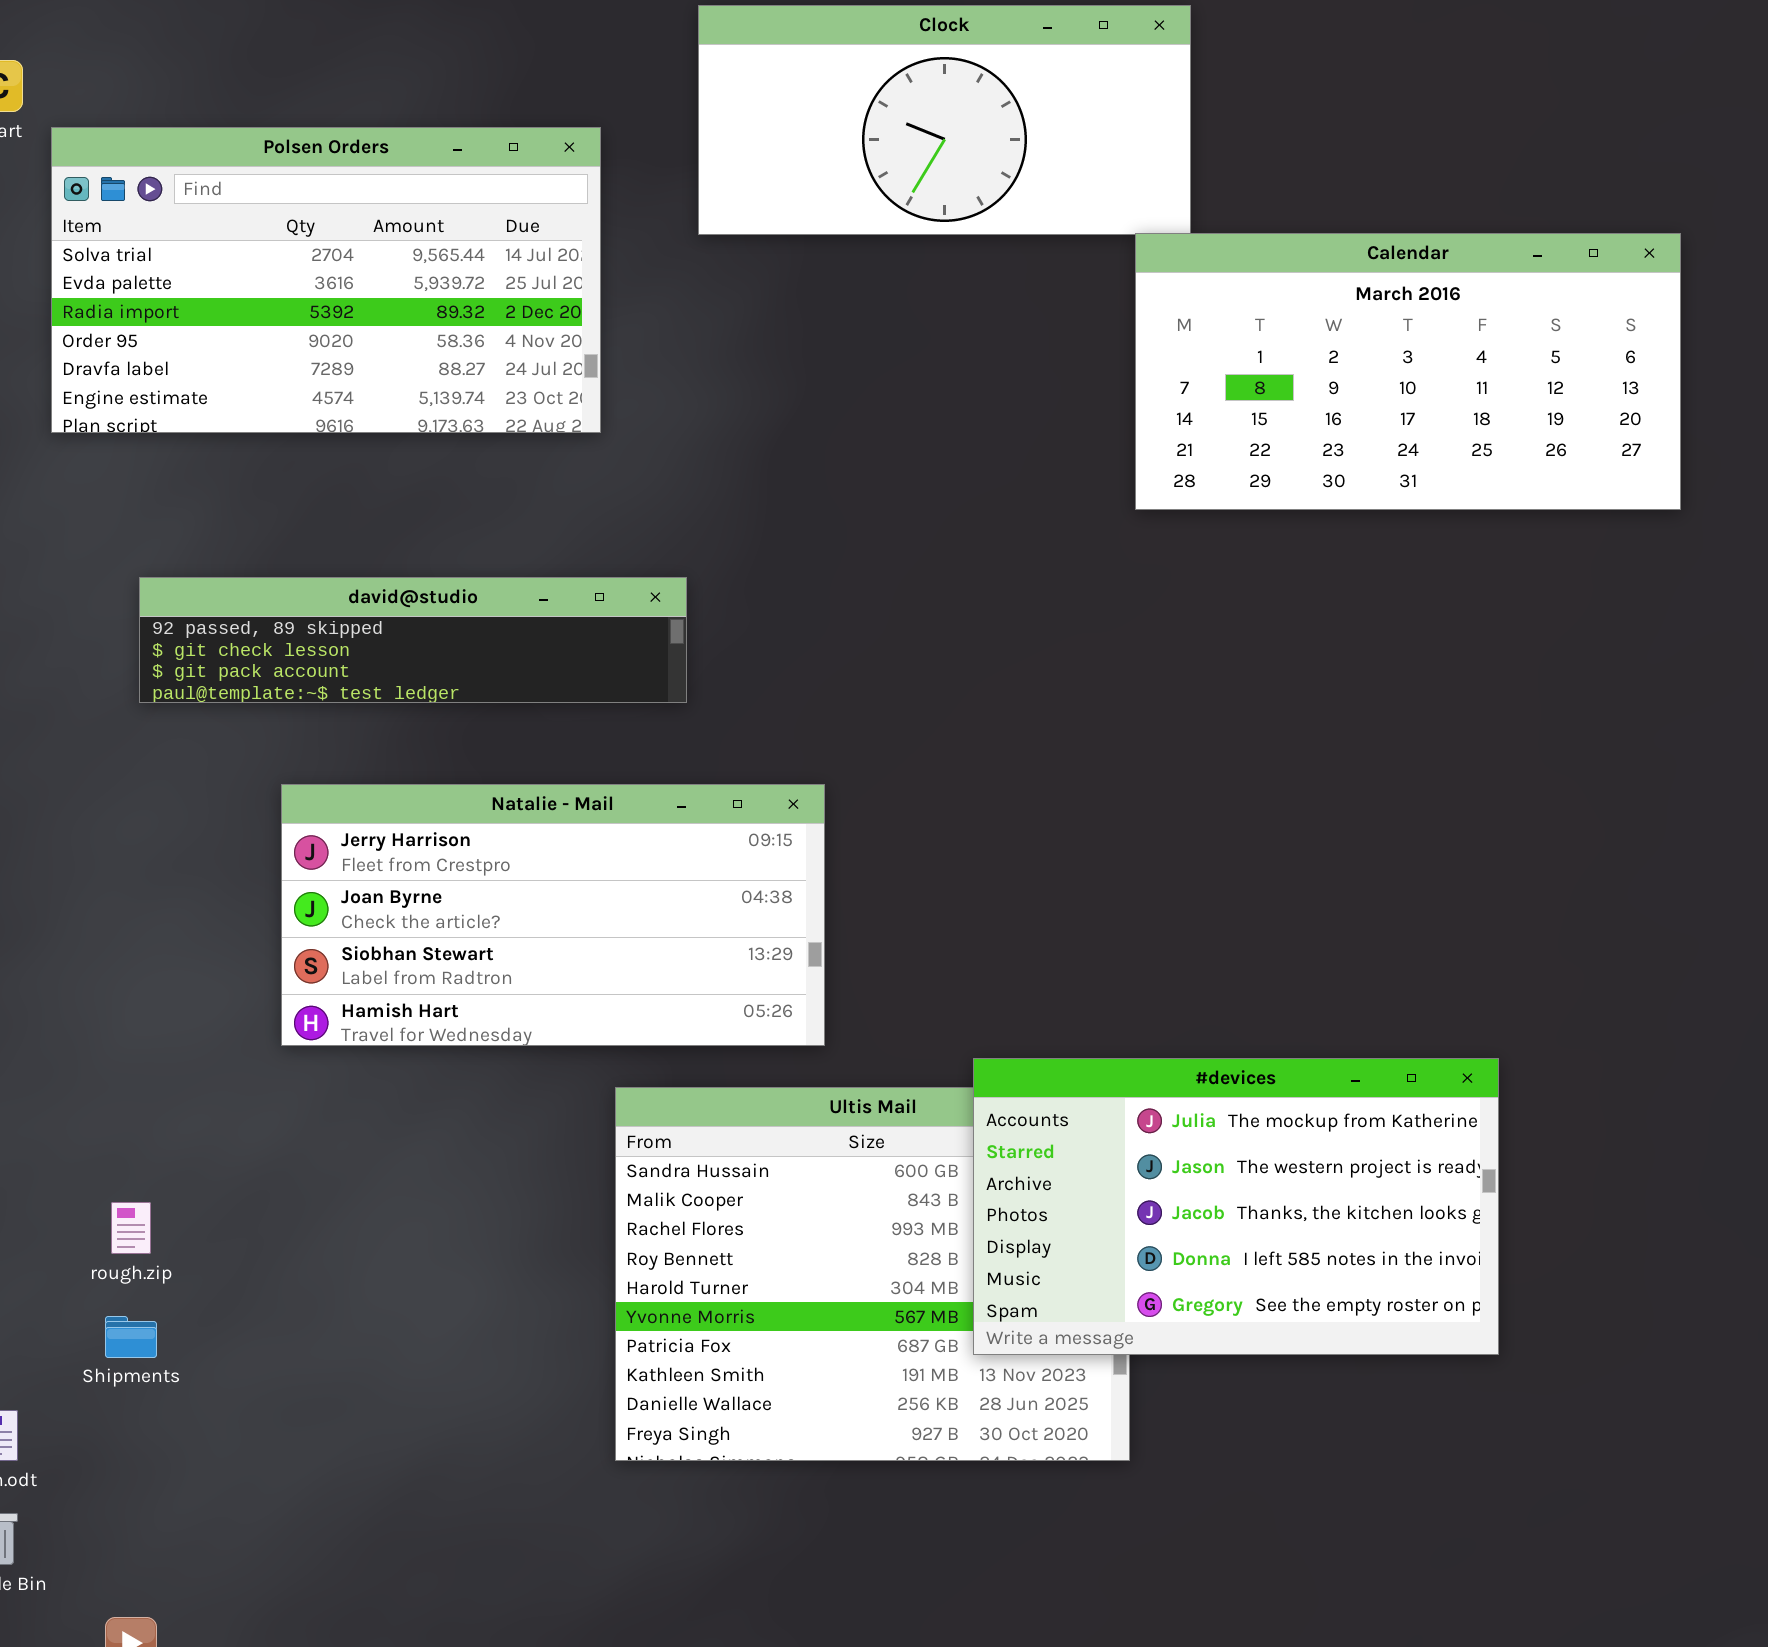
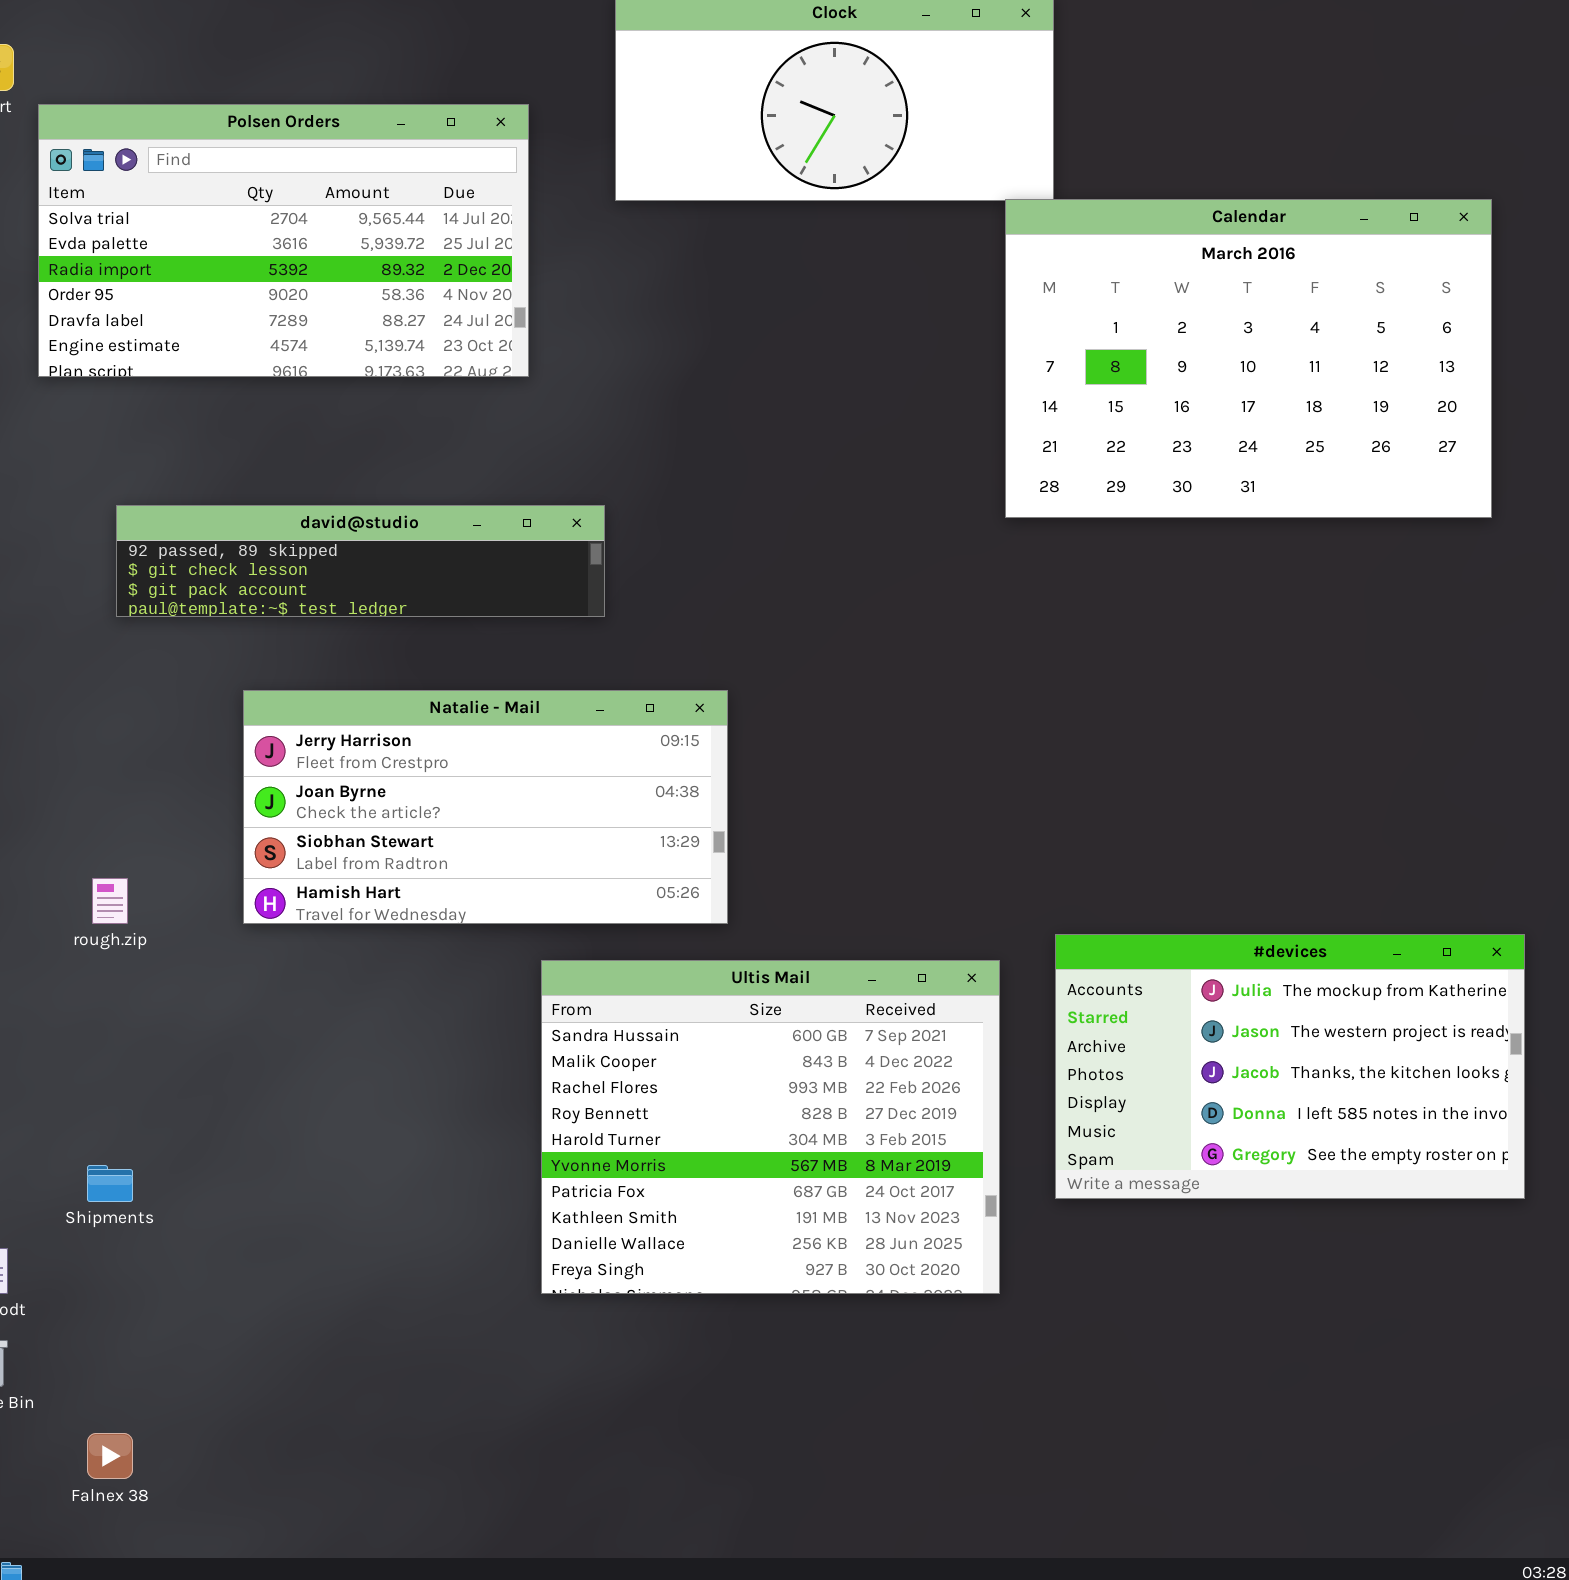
Calendar: [1135,233,1681,510] -> [1005,199,1492,518], resized
#devices: [973,1058,1499,1355] -> [1055,934,1525,1199], moved
rough.zip: [111,1202,151,1254] -> [92,878,128,924], moved

